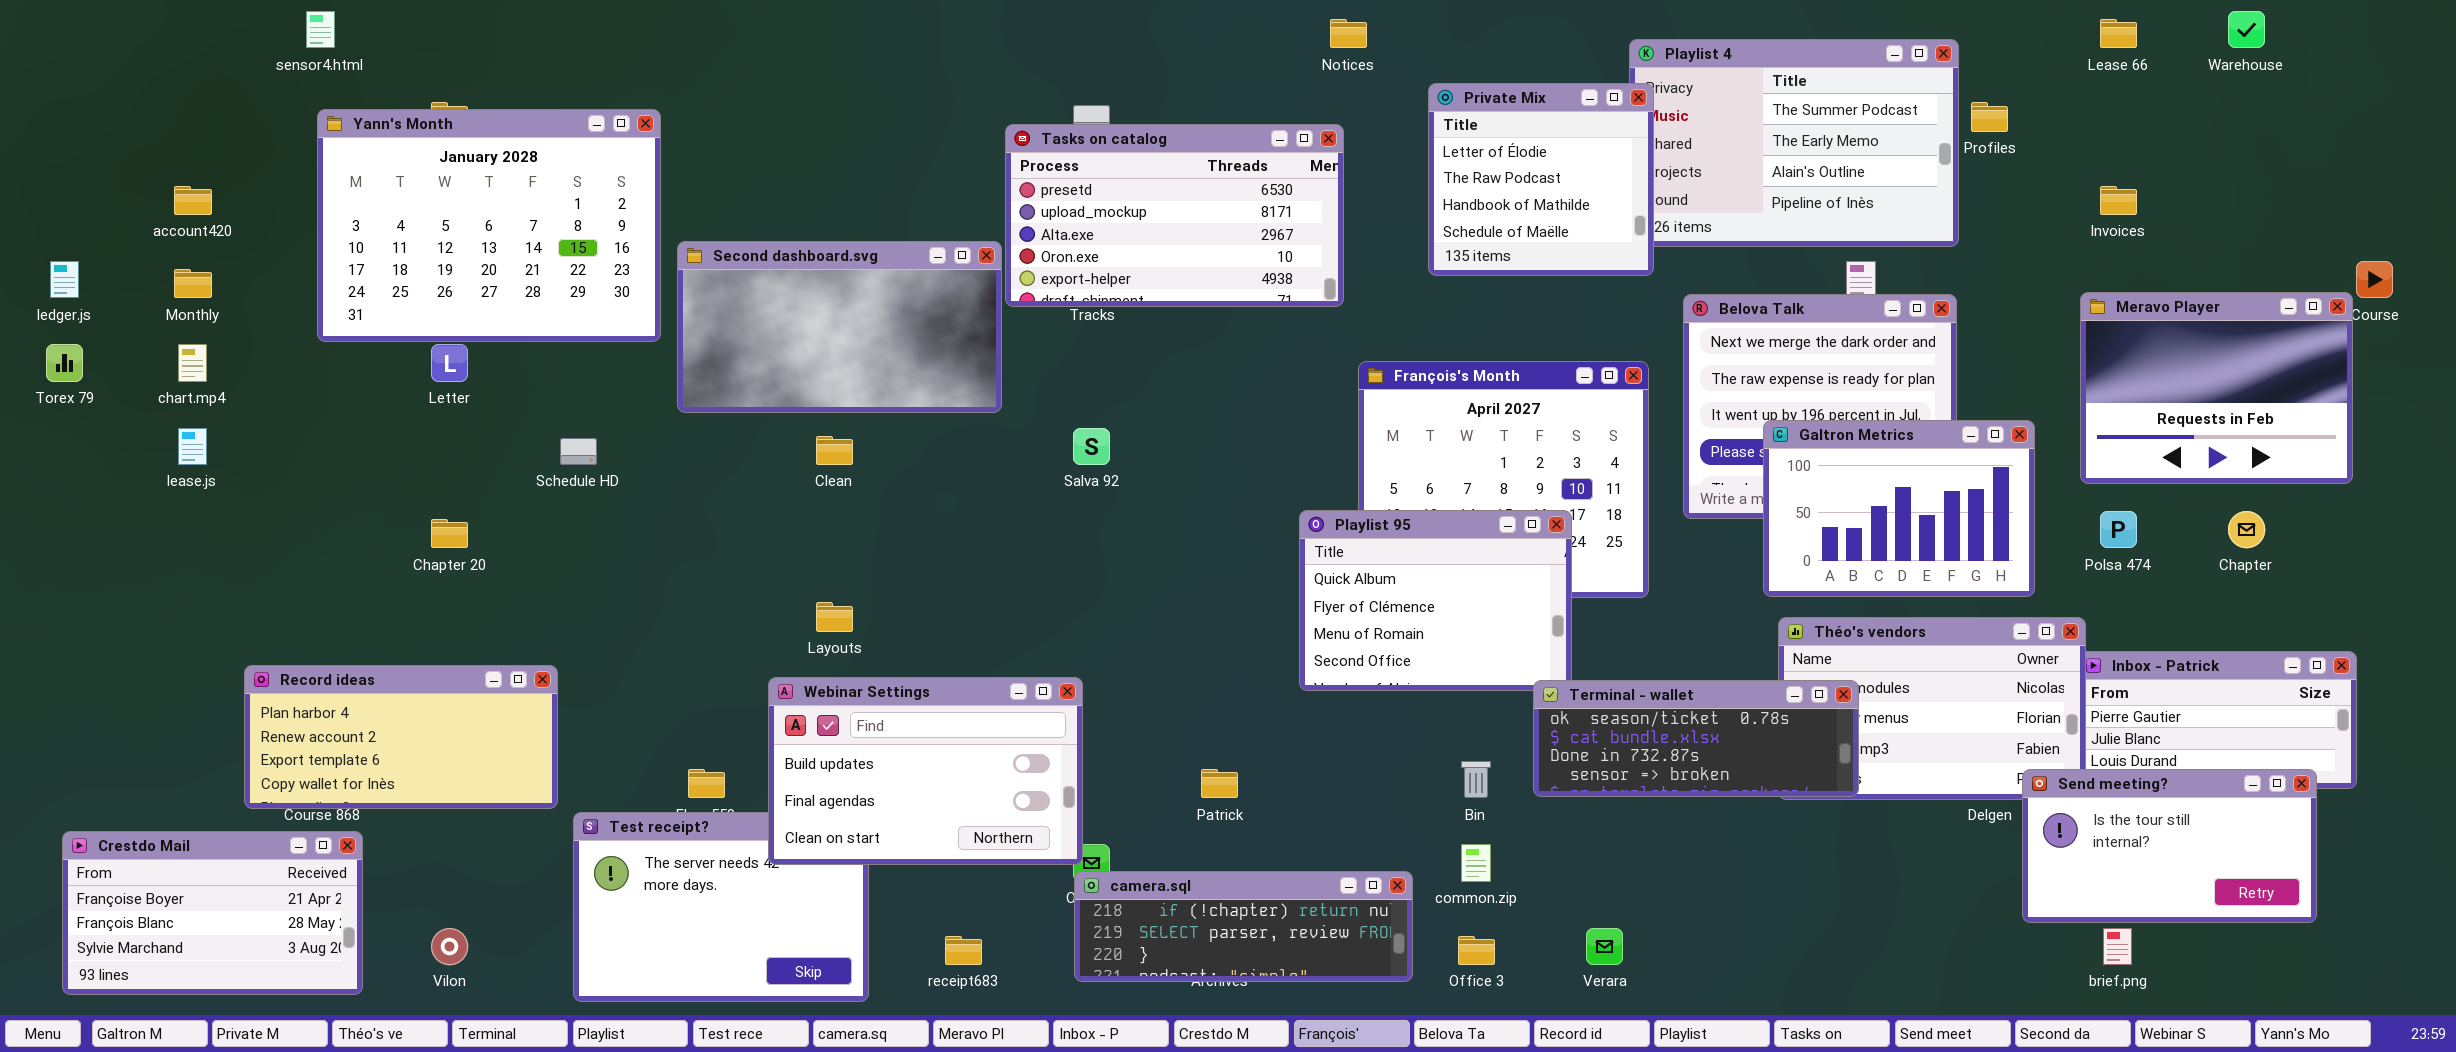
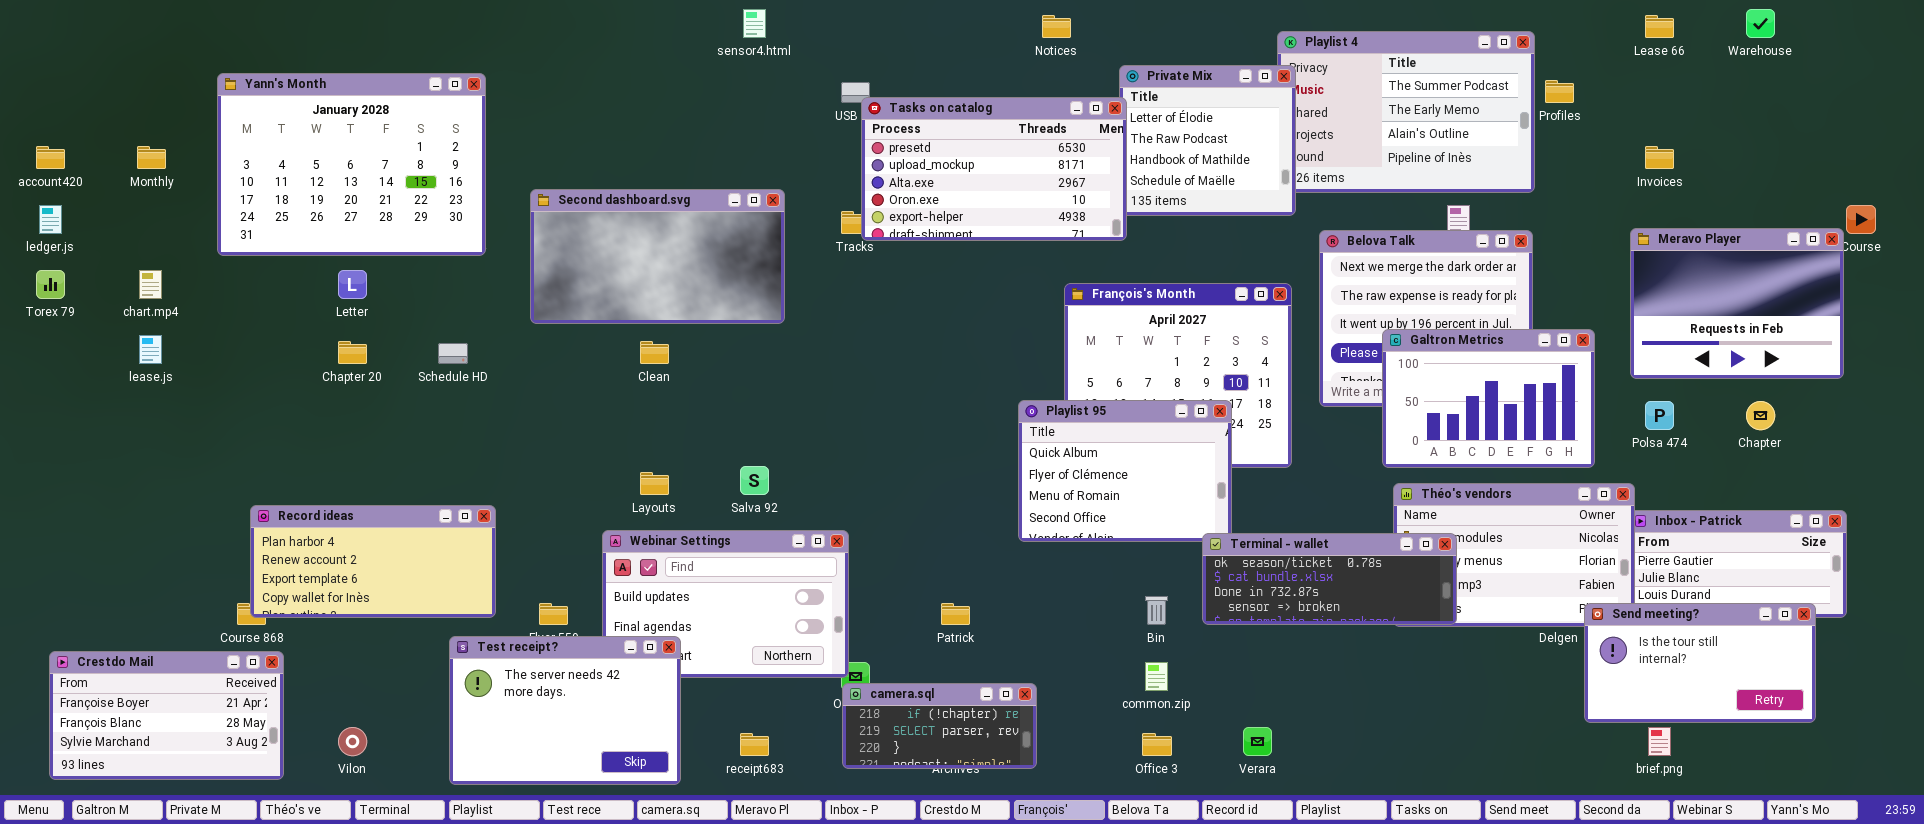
sensor4.html: [306,11,335,48] -> [743,9,766,38], moved
Yann's Month: [317,109,661,342] -> [217,73,486,256], moved
Tasks on catalog: [1005,124,1344,307] -> [861,97,1127,241], moved
account420: [174,186,212,215] -> [36,146,65,169], moved
Monthly: [174,269,212,298] -> [137,146,166,169], moved
Salva 92: [1073,428,1110,465] -> [740,466,769,495], moved
Chapter 20: [431,519,468,548] -> [338,341,367,364], moved
Record ideas: [244,665,558,809] -> [250,505,496,618], moved
Test receipt?: [573,812,869,1002] -> [449,636,681,785], raised
camera.sql: [1074,871,1413,982] -> [842,683,1037,769], resized

